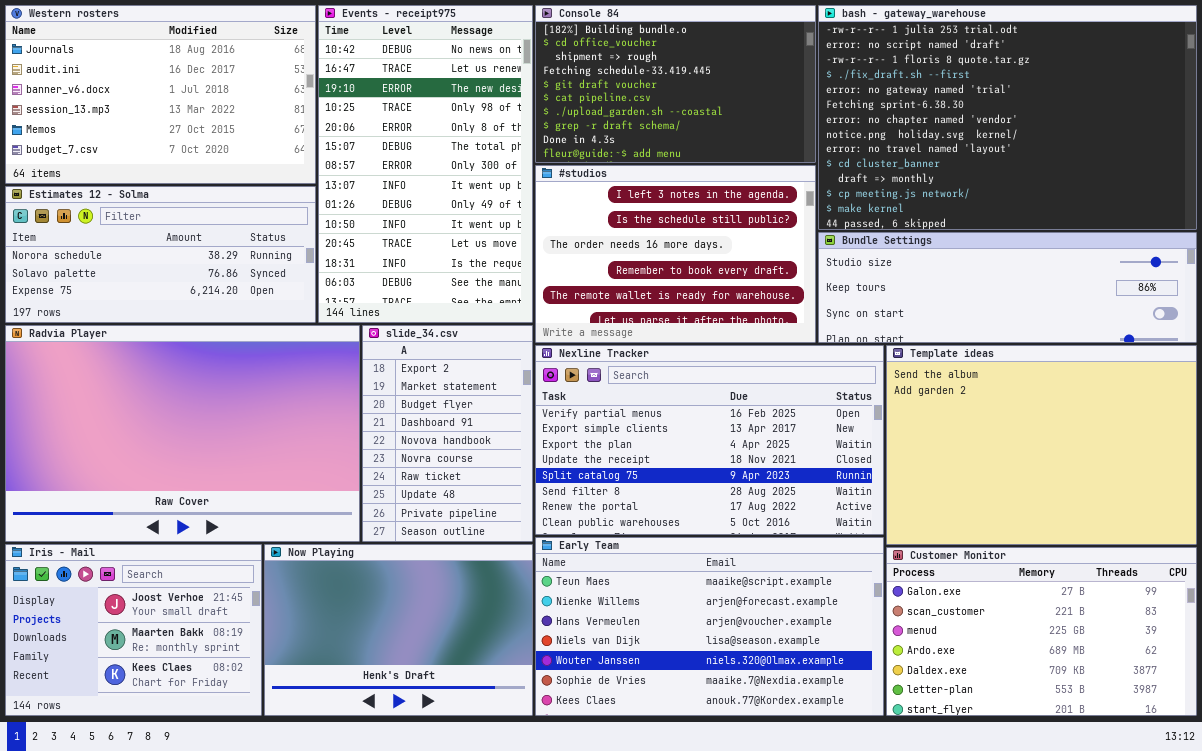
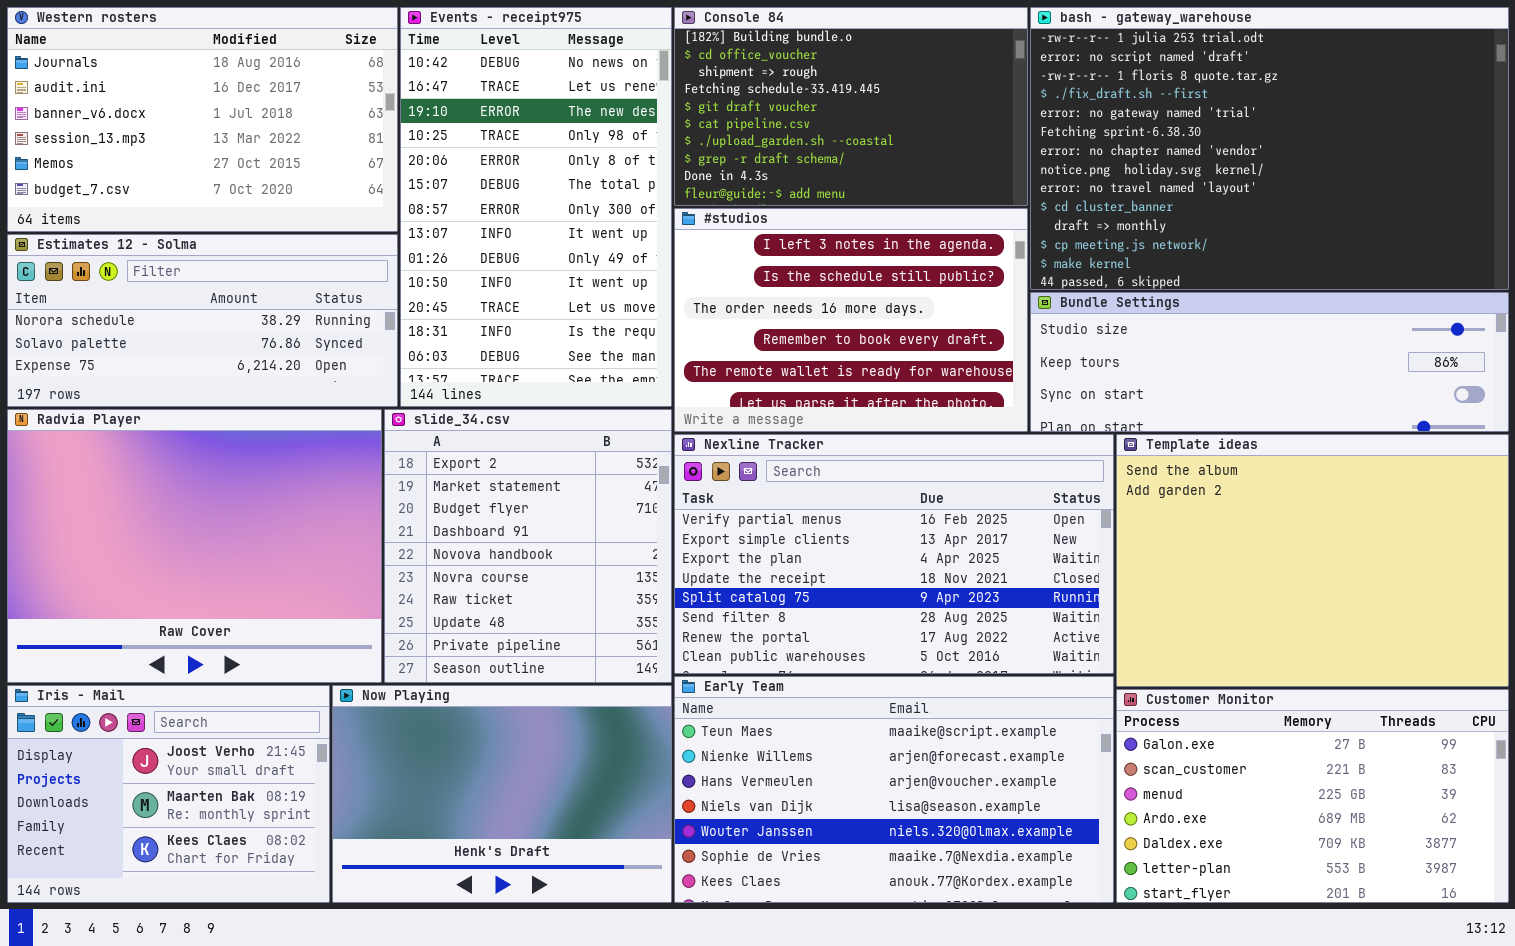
Radvia Player: [5,325,360,542] -> [7,409,382,683], resized
slide_34.csv: [362,325,533,542] -> [384,409,672,683], resized

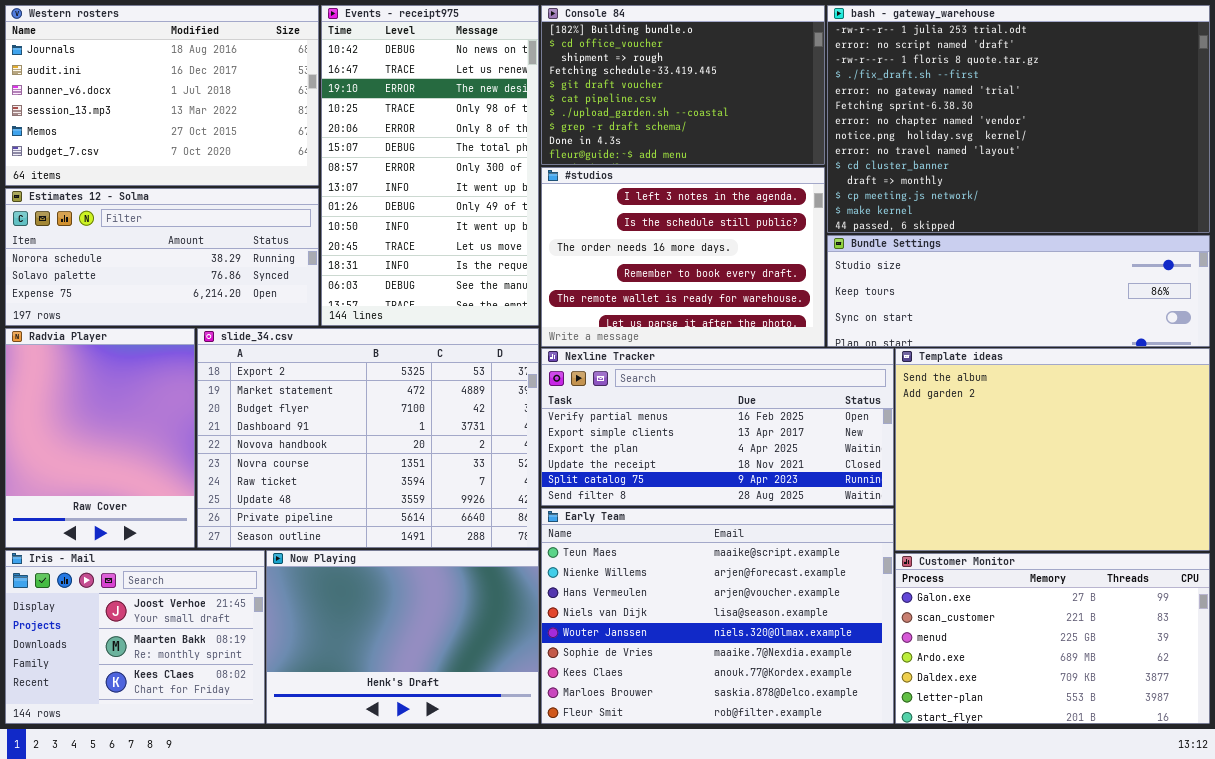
Radvia Player: [7,409,382,683] -> [5,328,195,548], resized
slide_34.csv: [384,409,672,683] -> [197,328,539,548], resized
Nexline Tracker: [674,434,1114,674] -> [541,348,894,506], resized
Early Team: [674,676,1114,903] -> [541,508,894,724], resized

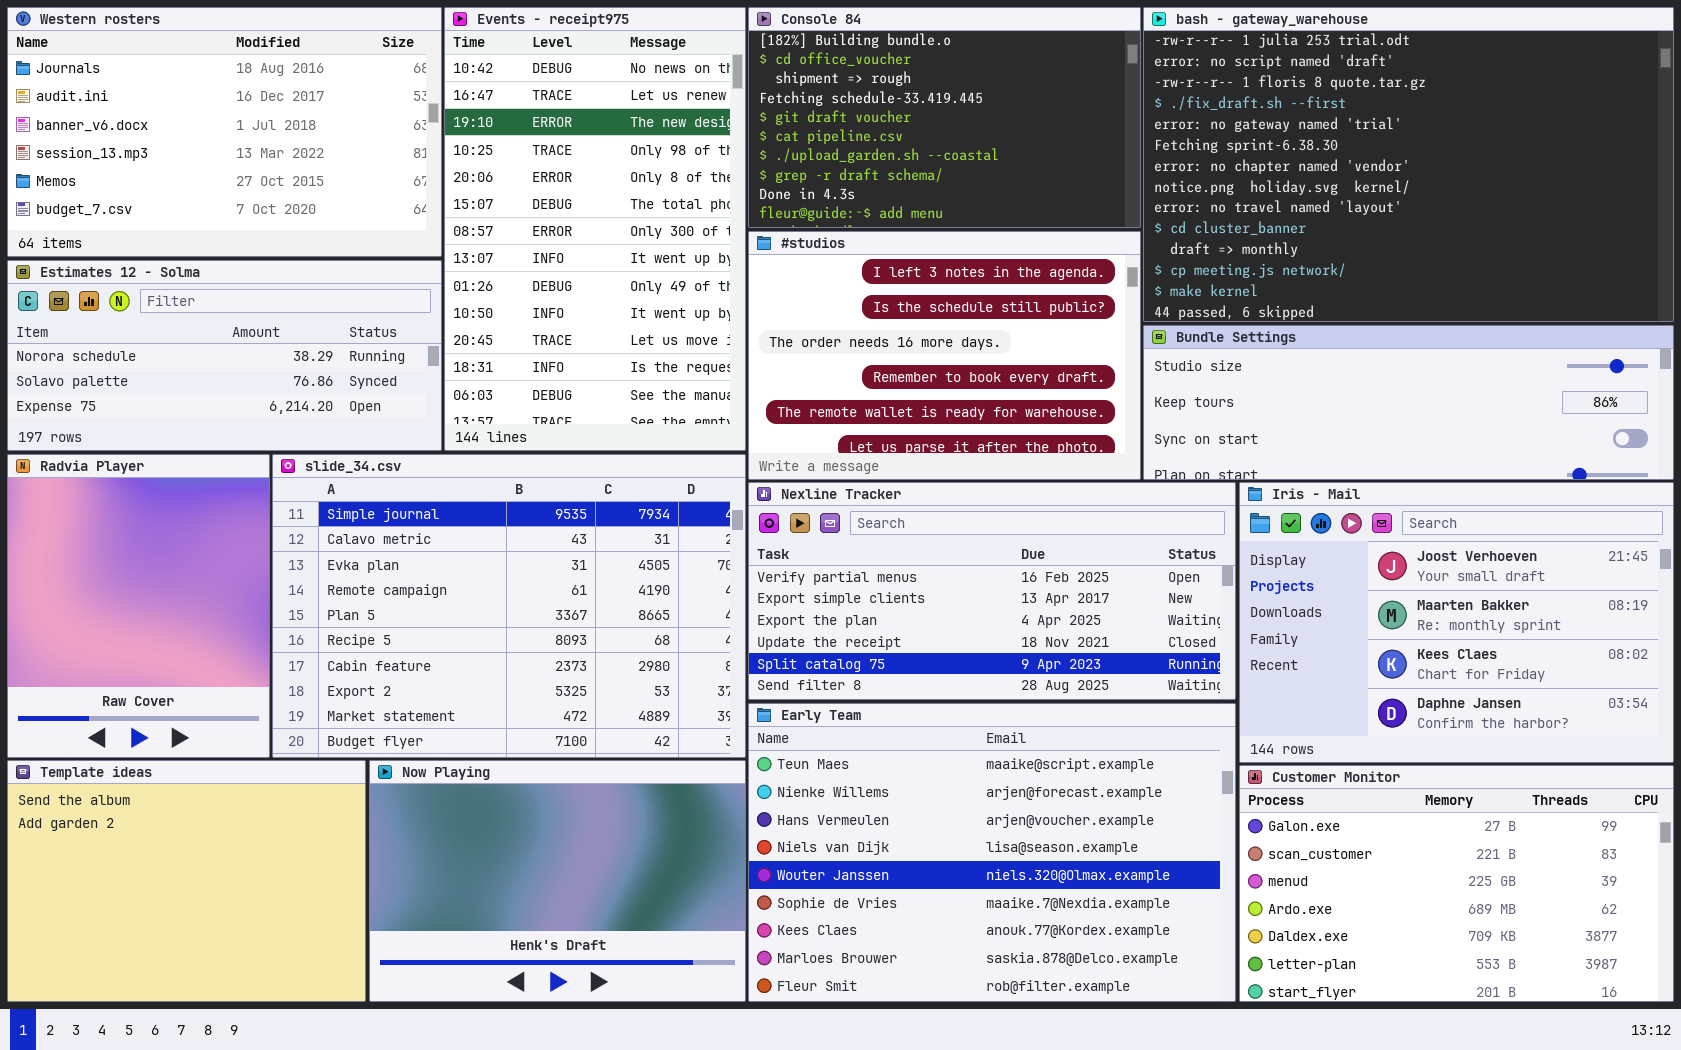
slide_34.csv: [197,328,539,548] -> [272,454,746,758], scrolled up 7 rows
Template ideas: [895,348,1210,551] -> [7,760,366,1002], moved, resized
Iris - Mail: [5,550,265,724] -> [1239,482,1674,763], moved, resized

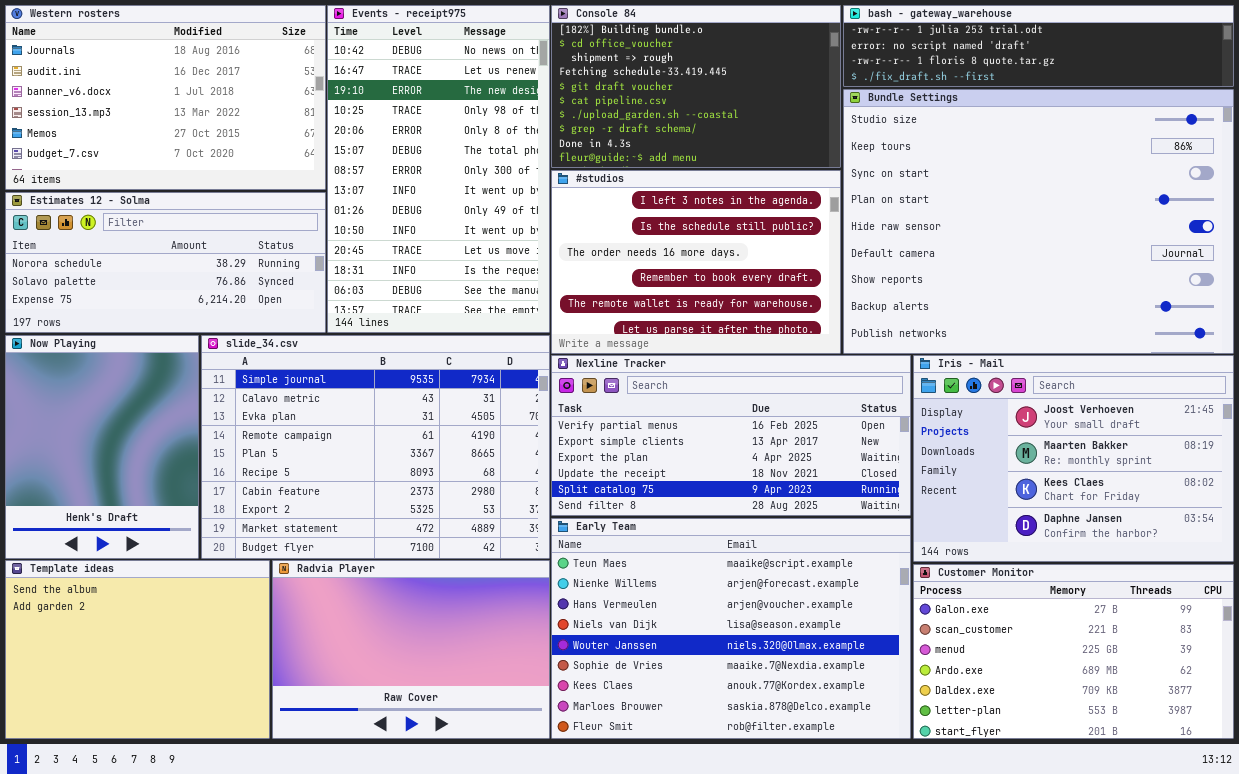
bash - gateway_warehouse: [1143,7,1674,322] -> [843,5,1234,87], resized
Bundle Settings: [1143,325,1674,480] -> [843,89,1234,354], resized
Radvia Player: [7,454,270,758] -> [272,560,550,739], moved, resized
Now Playing: [369,760,746,1002] -> [5,335,199,559], moved, resized

